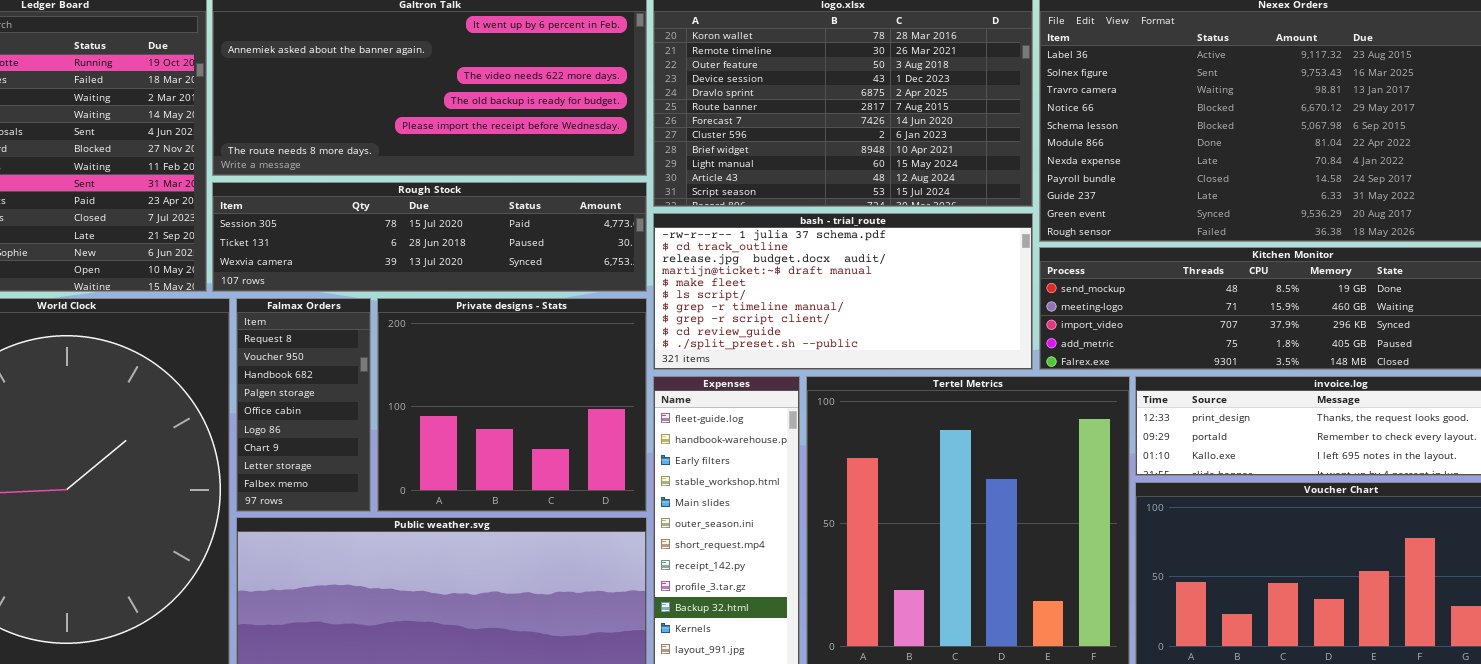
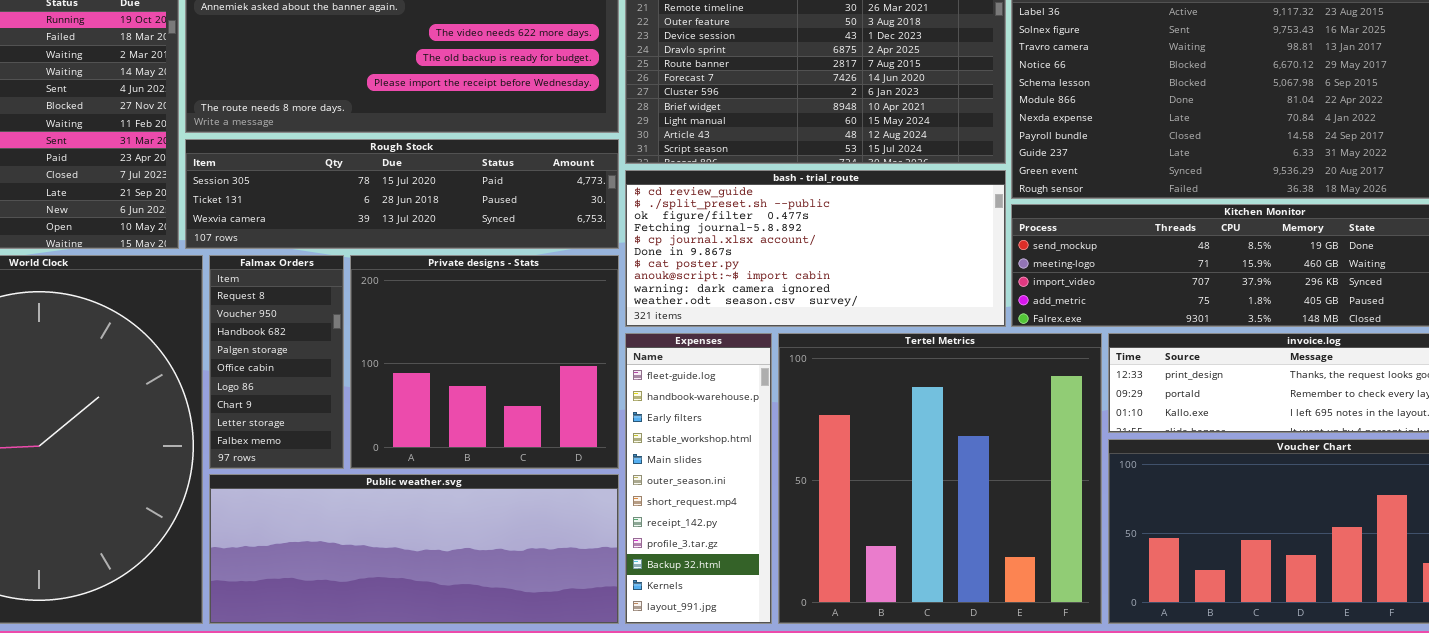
bash - trial_route: [653,213,1033,370] -> [625,170,1006,327], scrolled down 8 rows

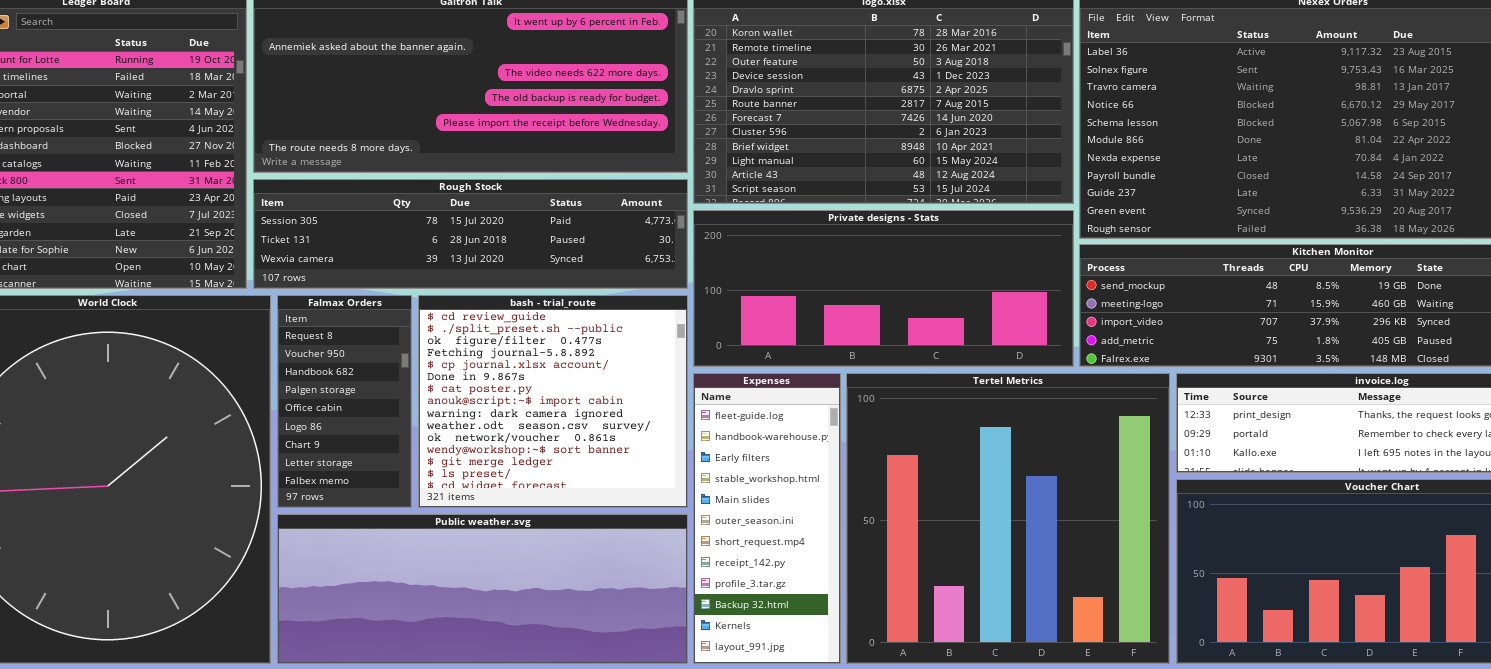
bash - trial_route: [625,170,1006,327] -> [418,295,688,508], moved, resized
Private designs - Stats: [350,255,619,469] -> [693,210,1074,367], moved, resized

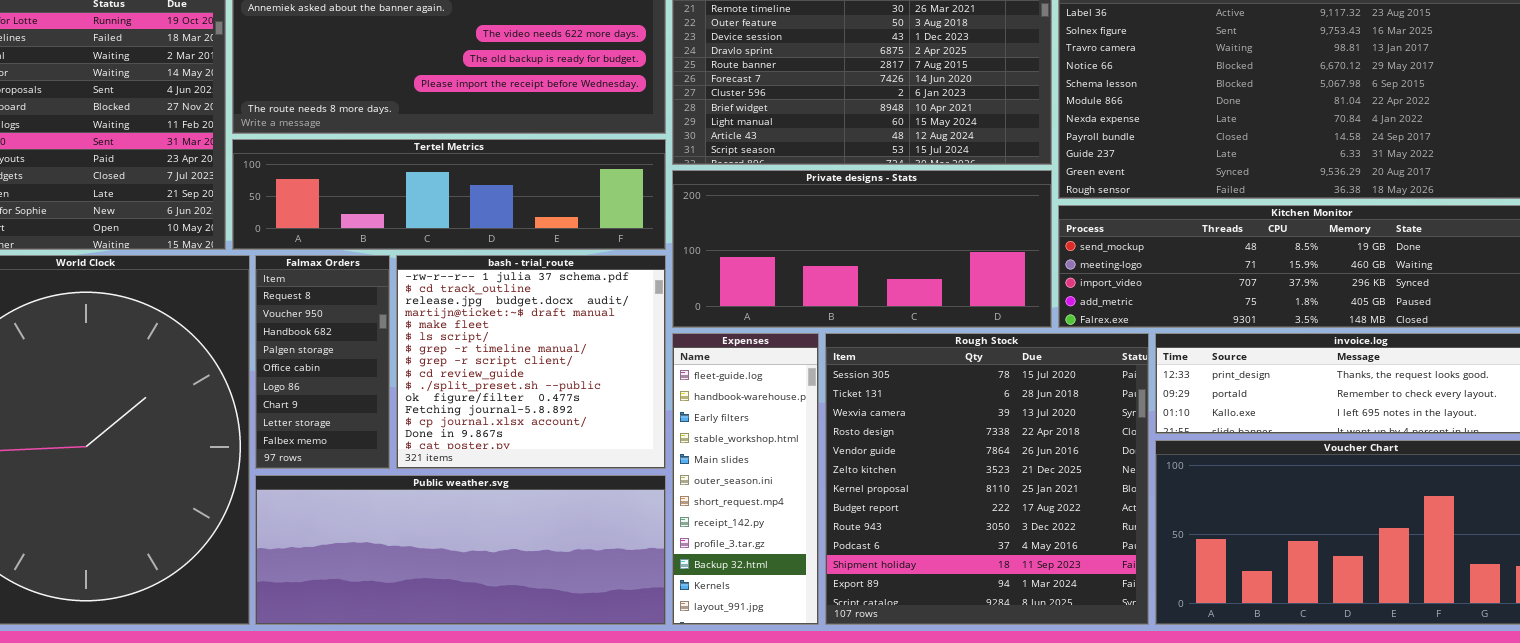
Rough Stock: [253,179,688,289] -> [825,333,1149,625], moved, resized
bash - trial_route: [418,295,688,508] -> [396,255,666,469], scrolled up 8 rows
Tertel Metrics: [846,373,1170,664] -> [232,139,666,250], moved, resized

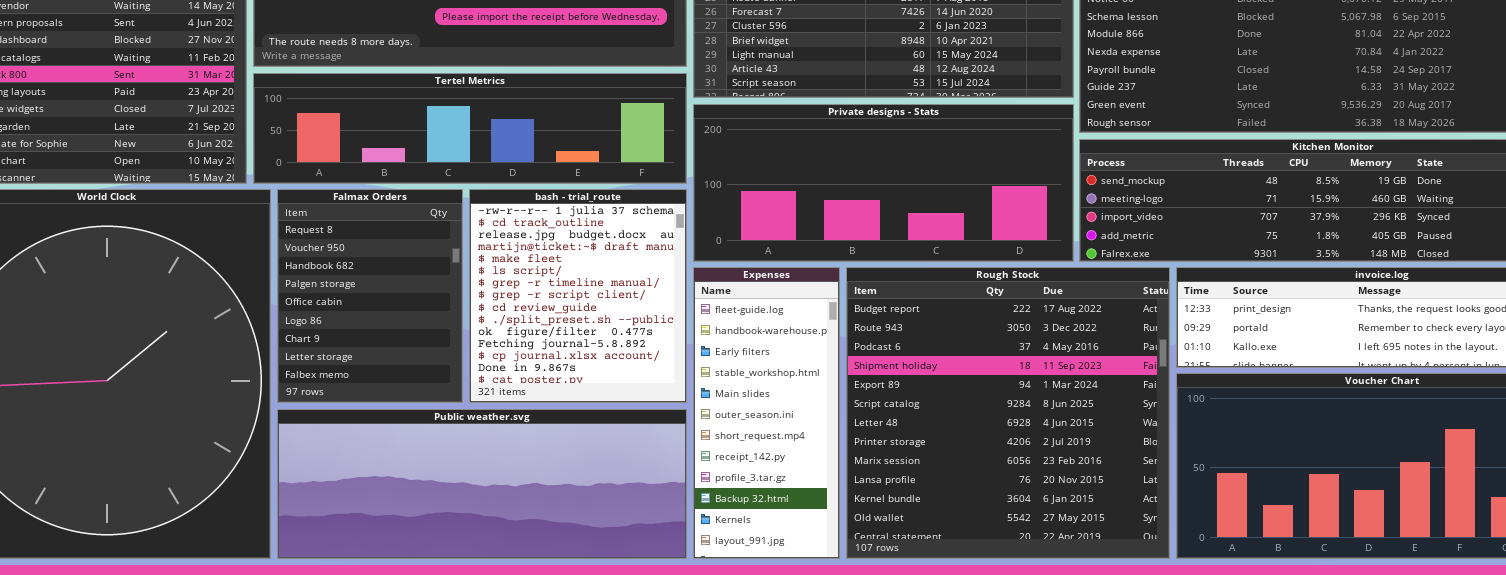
Falmax Orders: [255,255,390,469] -> [277,189,463,403], resized
bash - trial_route: [396,255,666,469] -> [469,189,687,403], resized
Rough Stock: [825,333,1149,625] -> [846,267,1170,559], scrolled down 7 rows

